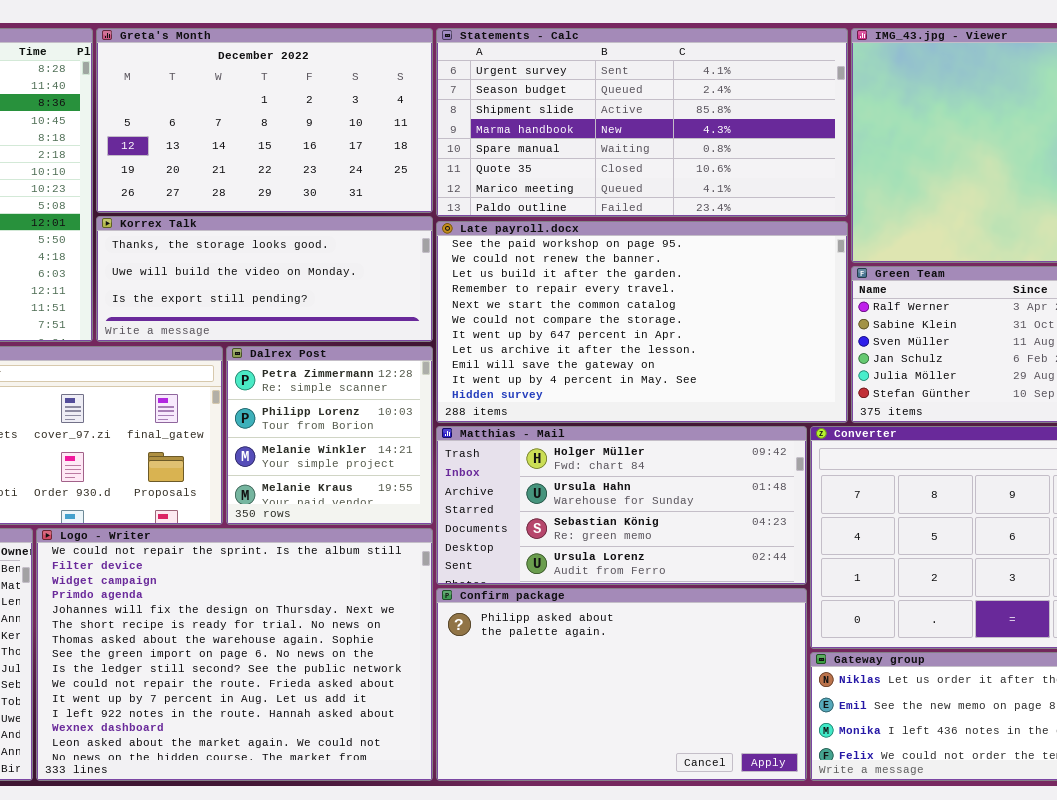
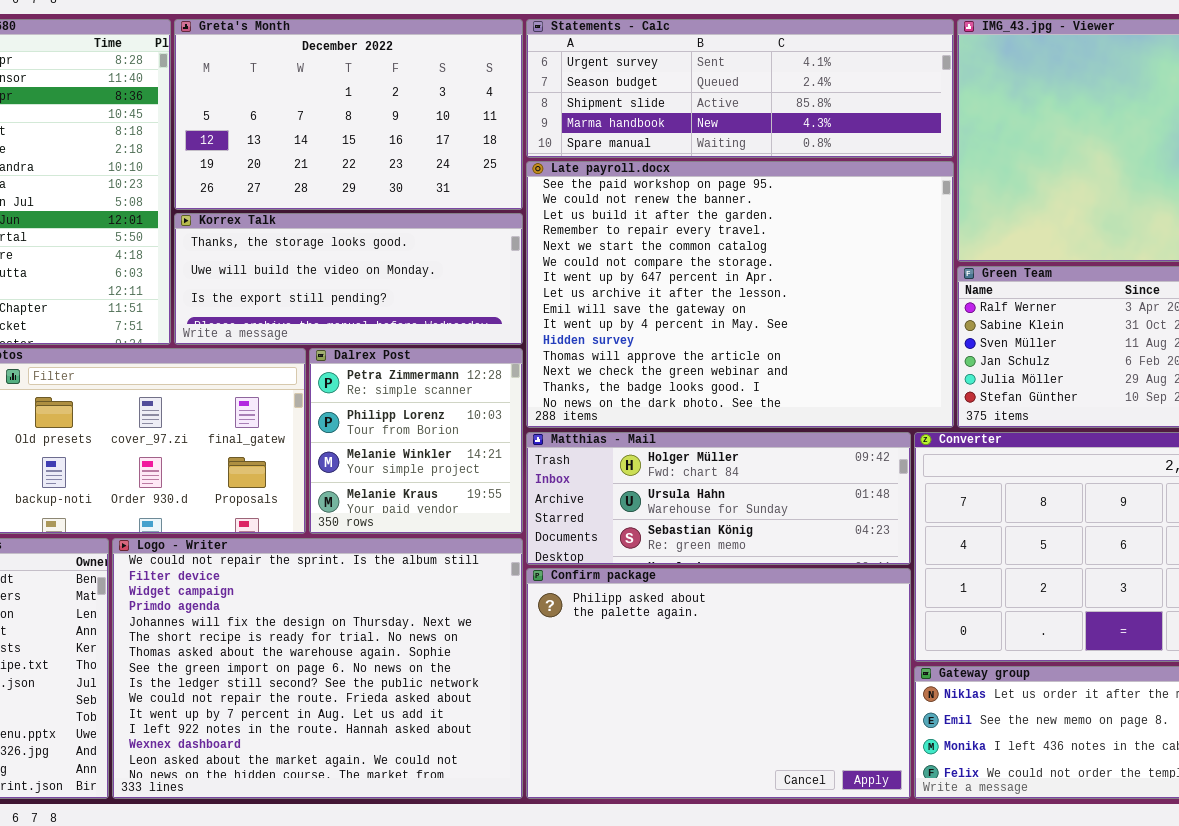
Statements - Calc: [436,28,848,217] -> [526,19,954,158], resized
Late payroll.docx: [436,221,848,423] -> [526,161,954,428], resized
Matthias - Mail: [436,426,807,585] -> [526,432,911,565], resized
Confirm package: [436,588,807,781] -> [526,568,911,799], resized

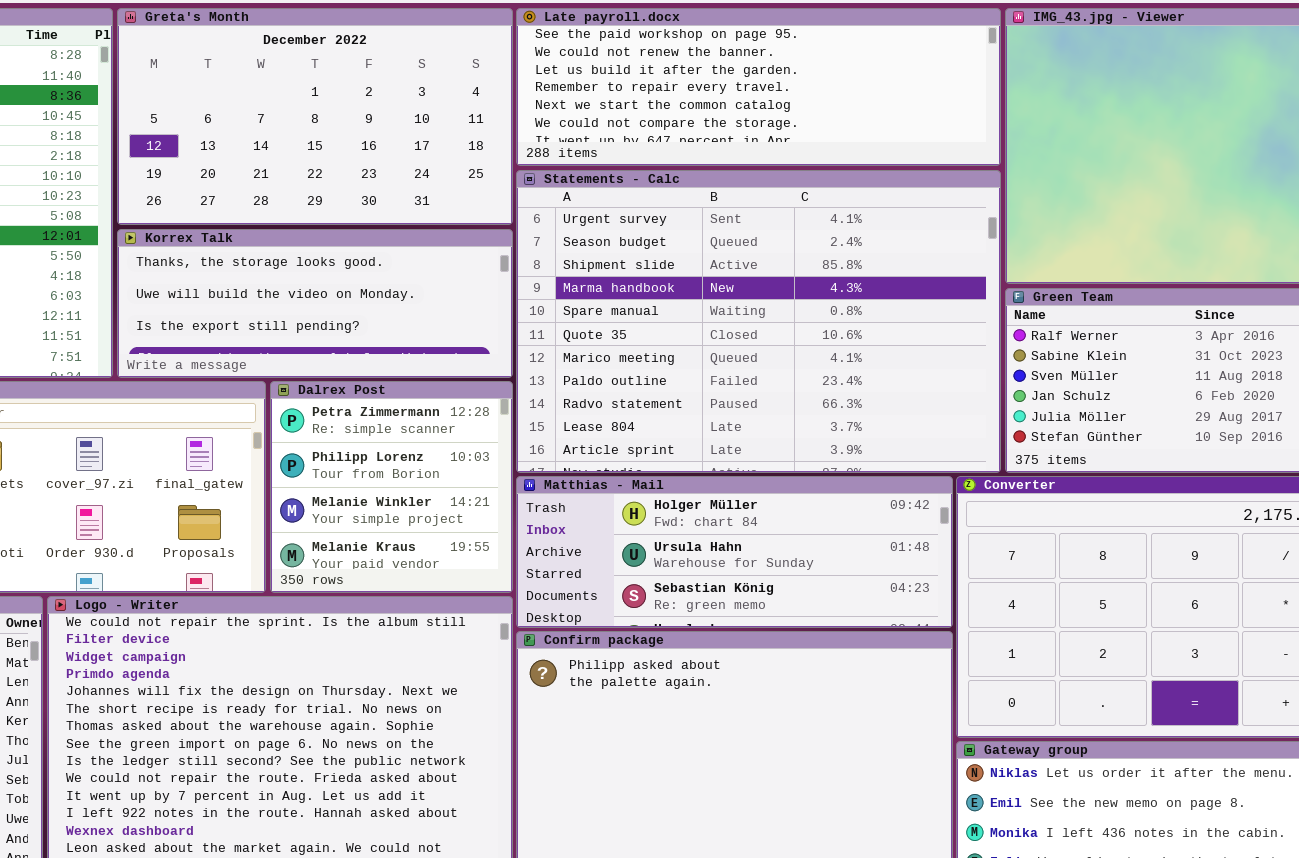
Statements - Calc: [526,19,954,158] -> [516,170,1001,473], moved, resized
Late payroll.docx: [526,161,954,428] -> [516,8,1001,166], moved, resized

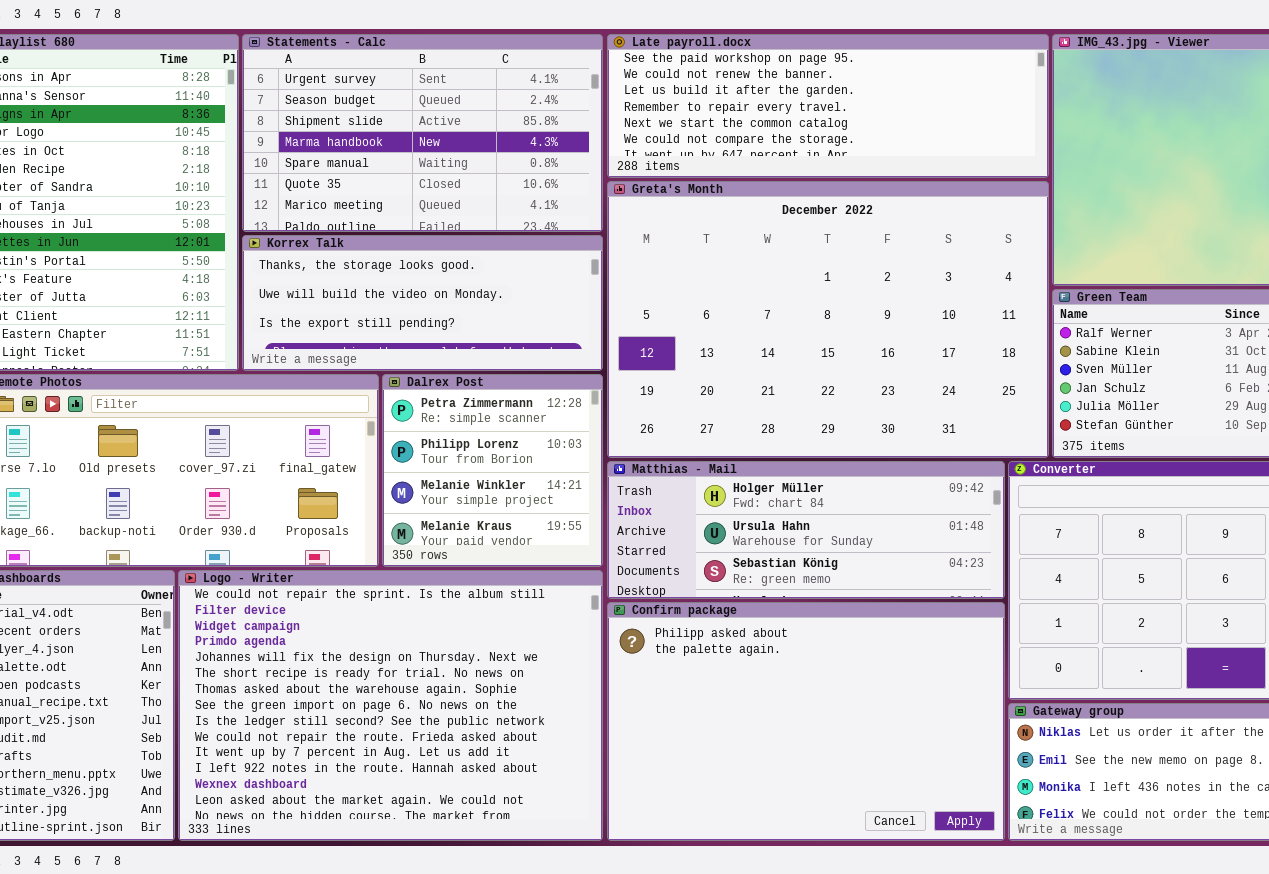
Greta's Month: [117,8,513,225] -> [607,181,1049,458], moved, resized
Statements - Calc: [516,170,1001,473] -> [242,34,603,232], moved, resized

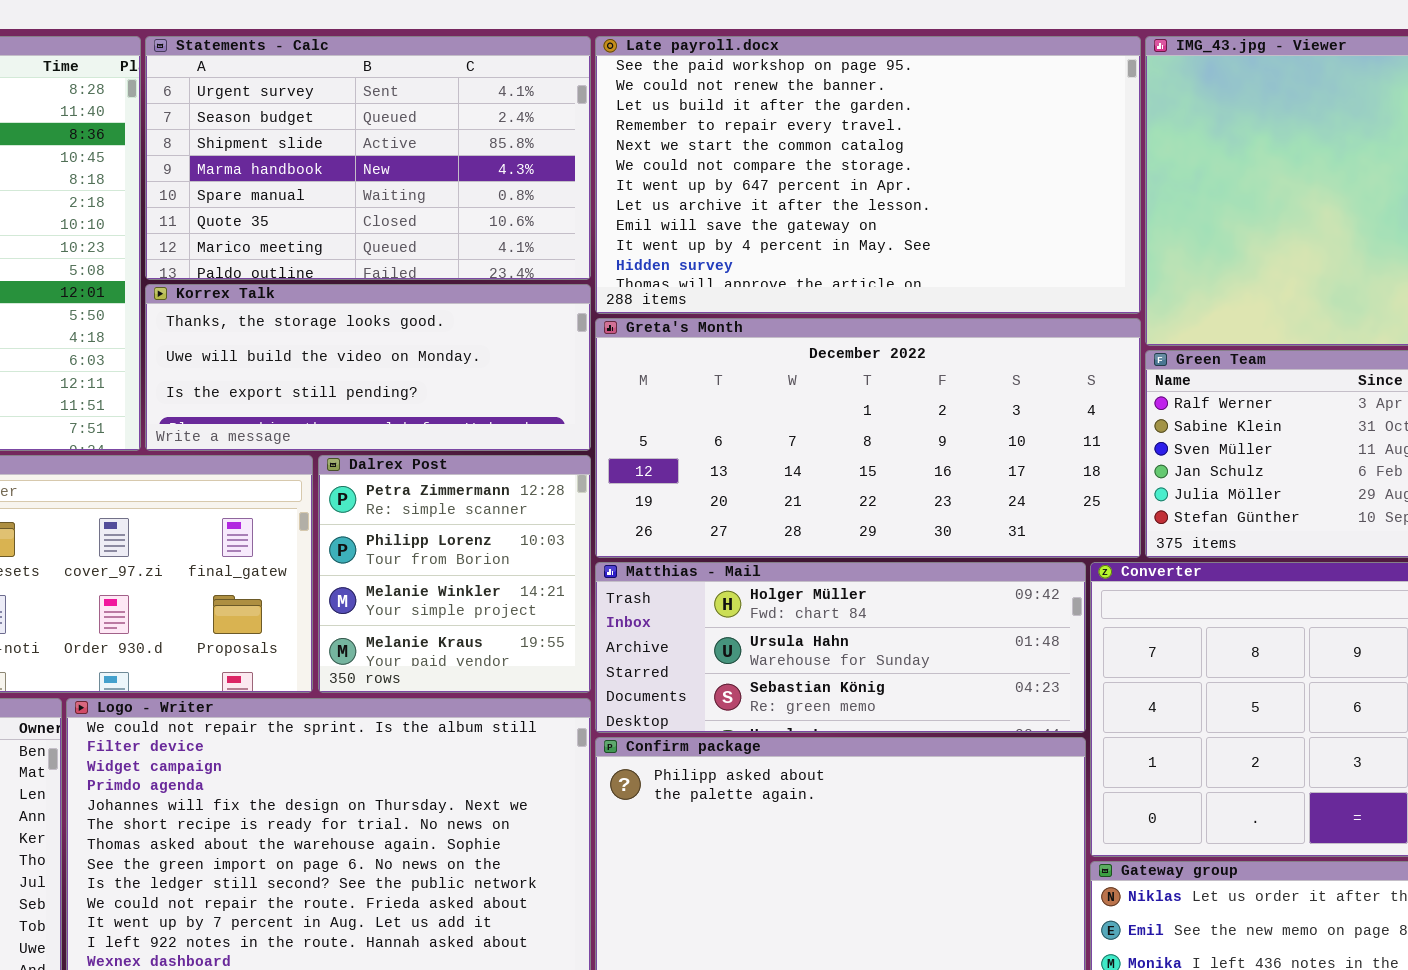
Late payroll.docx: [607,34,1049,178] -> [595,36,1141,314], resized
Greta's Month: [607,181,1049,458] -> [595,318,1141,558], resized

